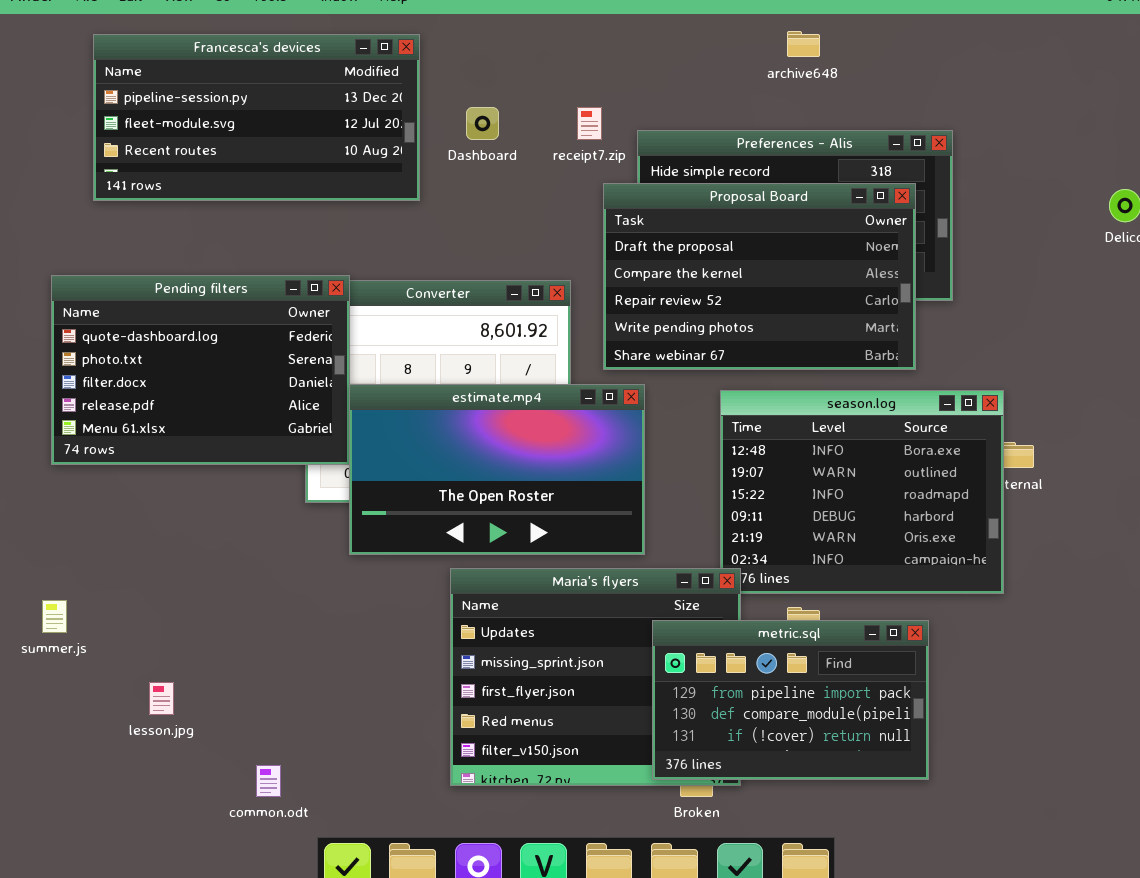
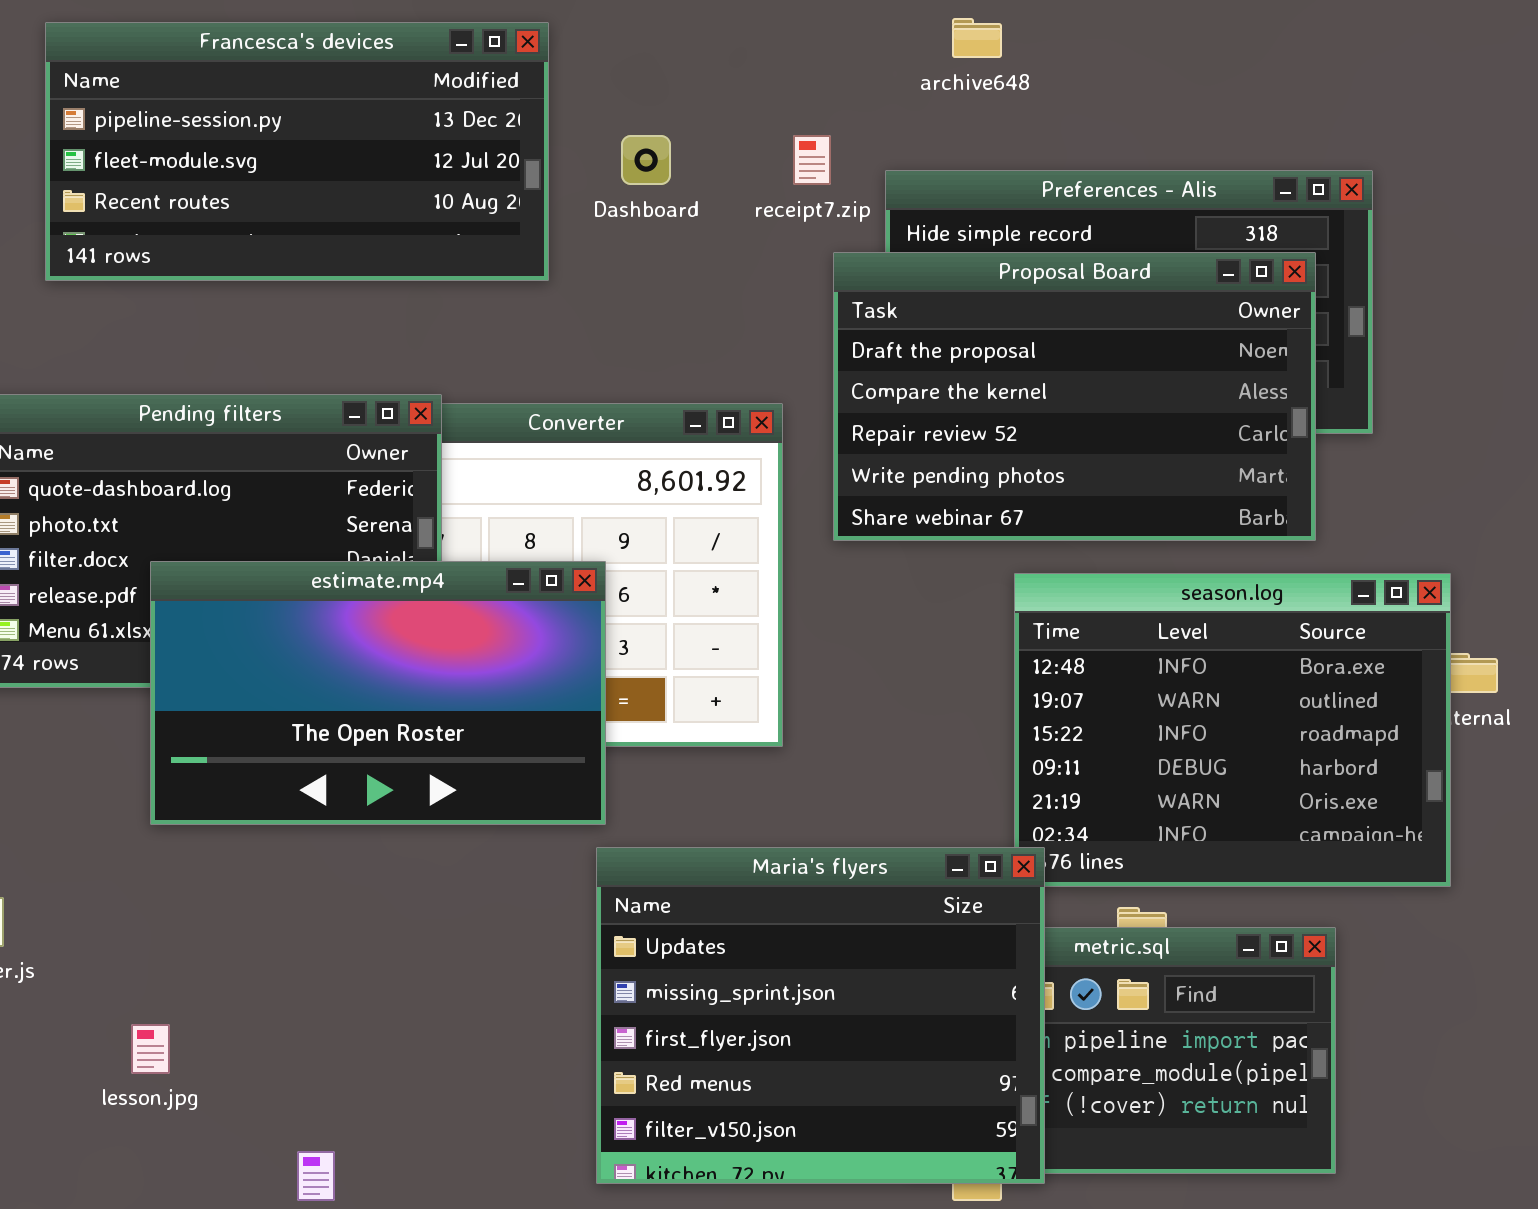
archive648: [787,31,820,57] -> [952,18,1002,58], moved
estimate.mp4: [349,384,645,555] -> [150,561,606,825], moved
Maria's flyers: [450,568,741,786] -> [596,847,1045,1184], raised

